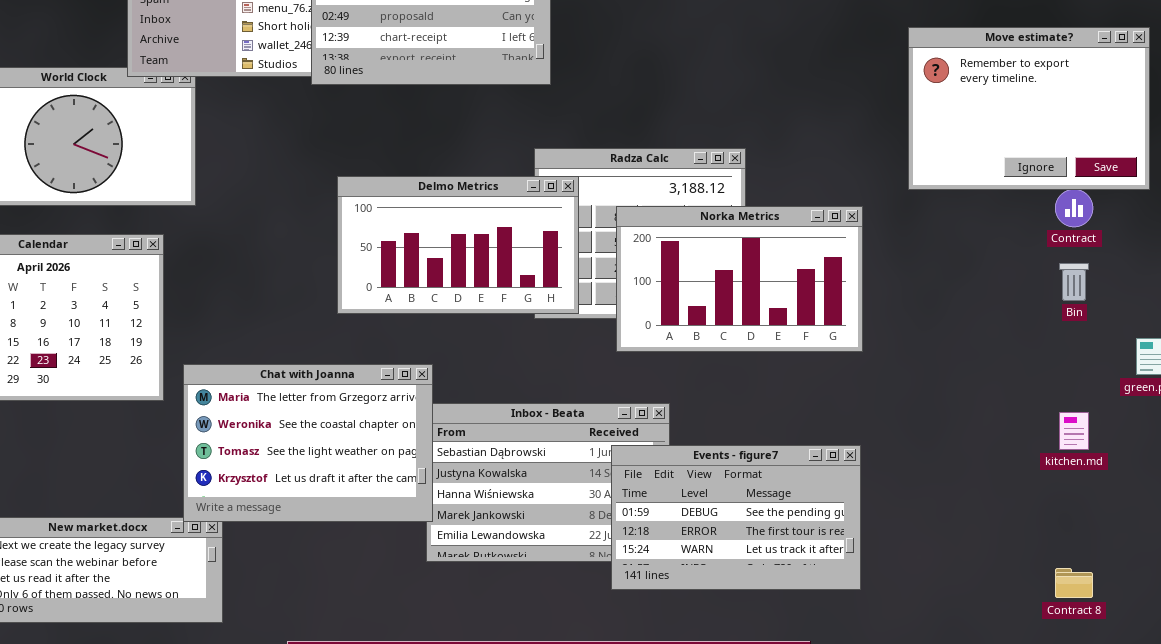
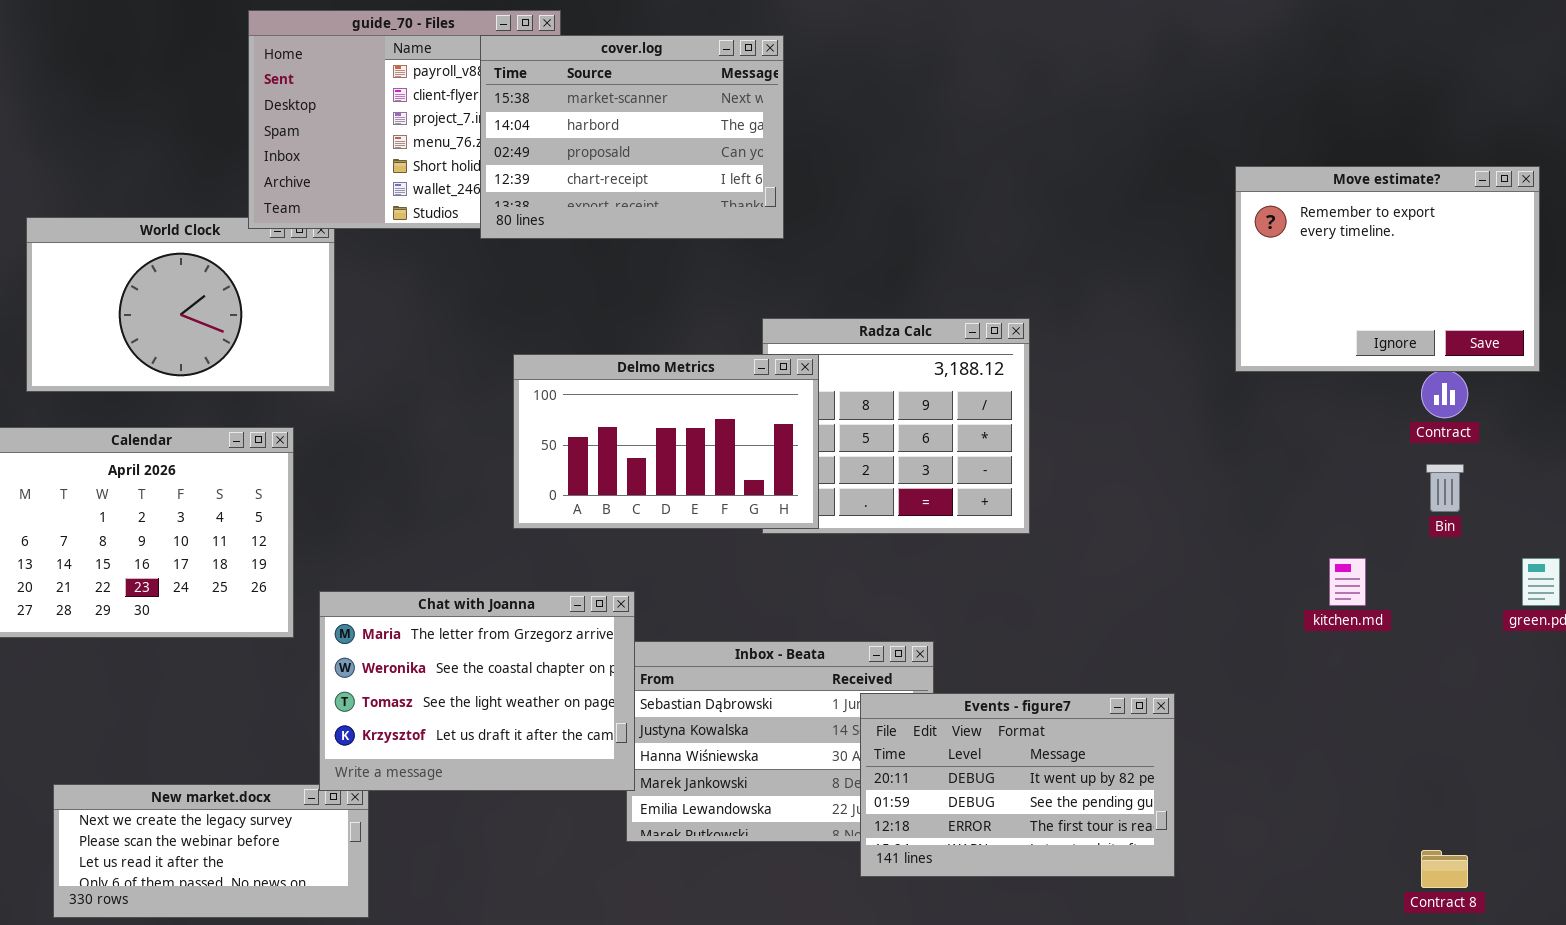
Norka Metrics: [616,206,863,352] -> none, closed
kitchen.md: [1059,412,1089,450] -> [1329,558,1366,606], moved
Events - figure7: [611,445,861,590] -> [860,693,1175,877], scrolled up 1 row

